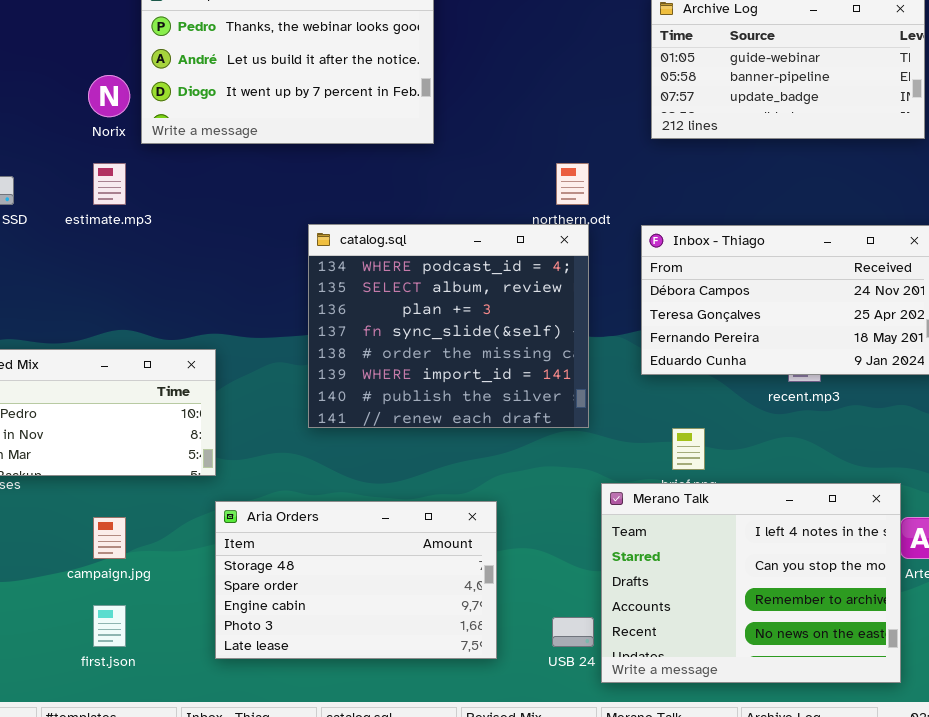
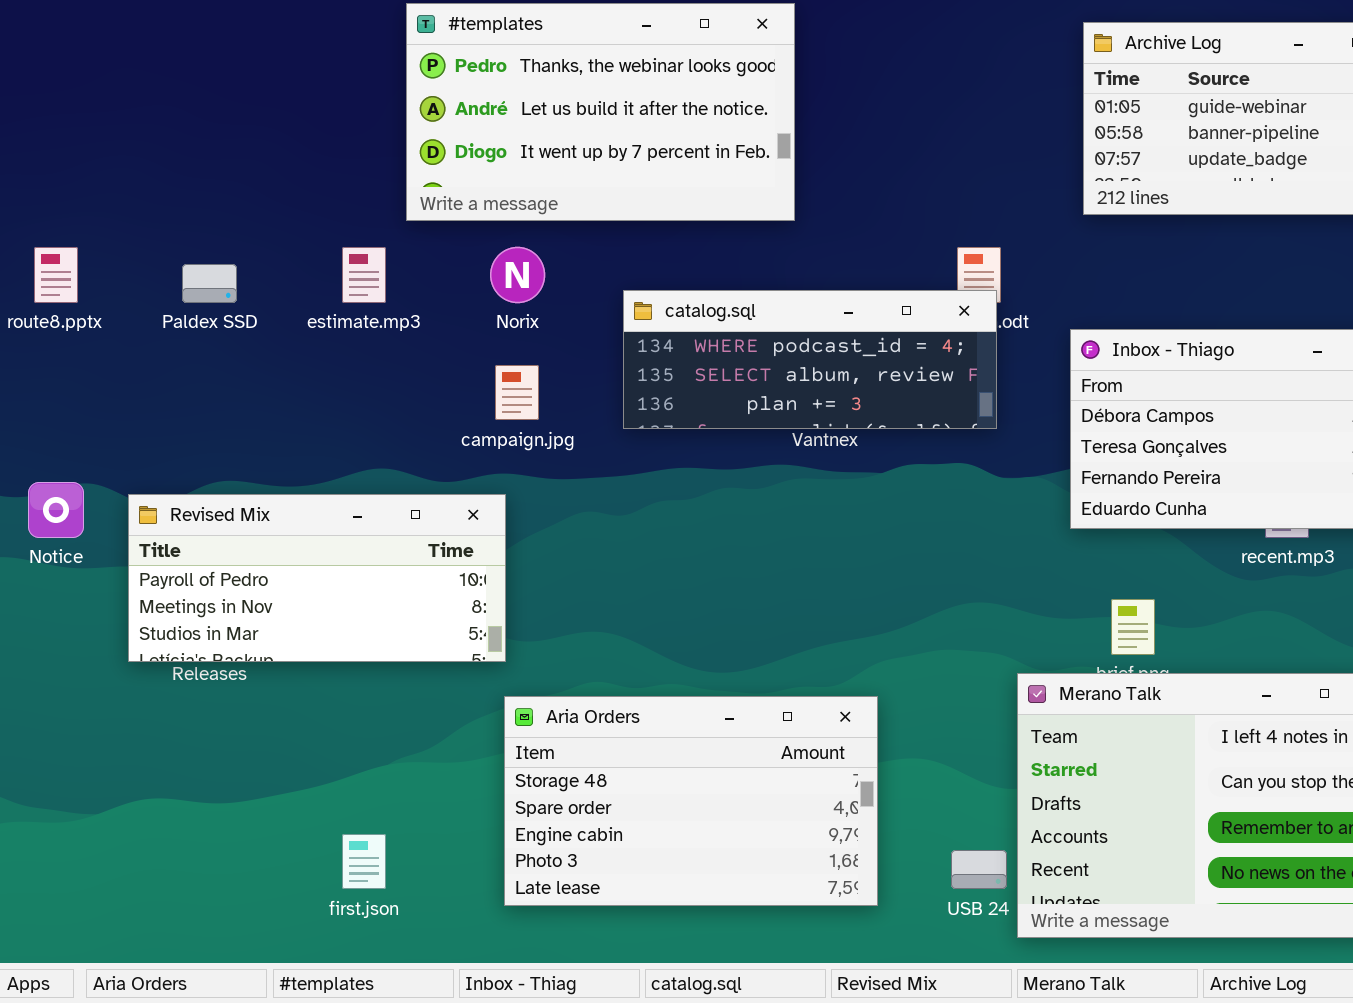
Norix: [88,75,130,117] -> [490,247,545,303], moved
catalog.sql: [308,224,589,428] -> [623,290,997,429], moved, resized
campaign.jpg: [93,517,126,559] -> [495,365,539,420], moved

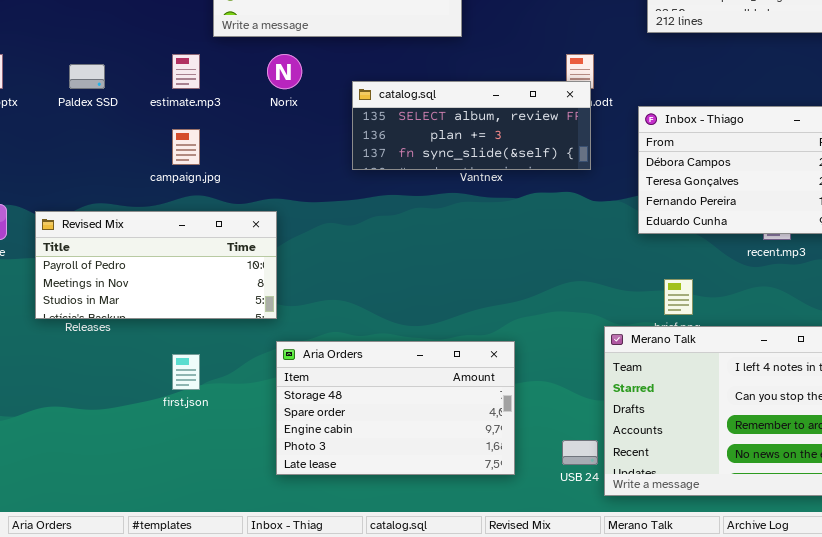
catalog.sql: [623,290,997,429] -> [352,81,591,170], scrolled down 1 row
campaign.jpg: [495,365,539,420] -> [172,129,200,165], moved
first.json: [342,834,386,889] -> [172,354,200,390], moved

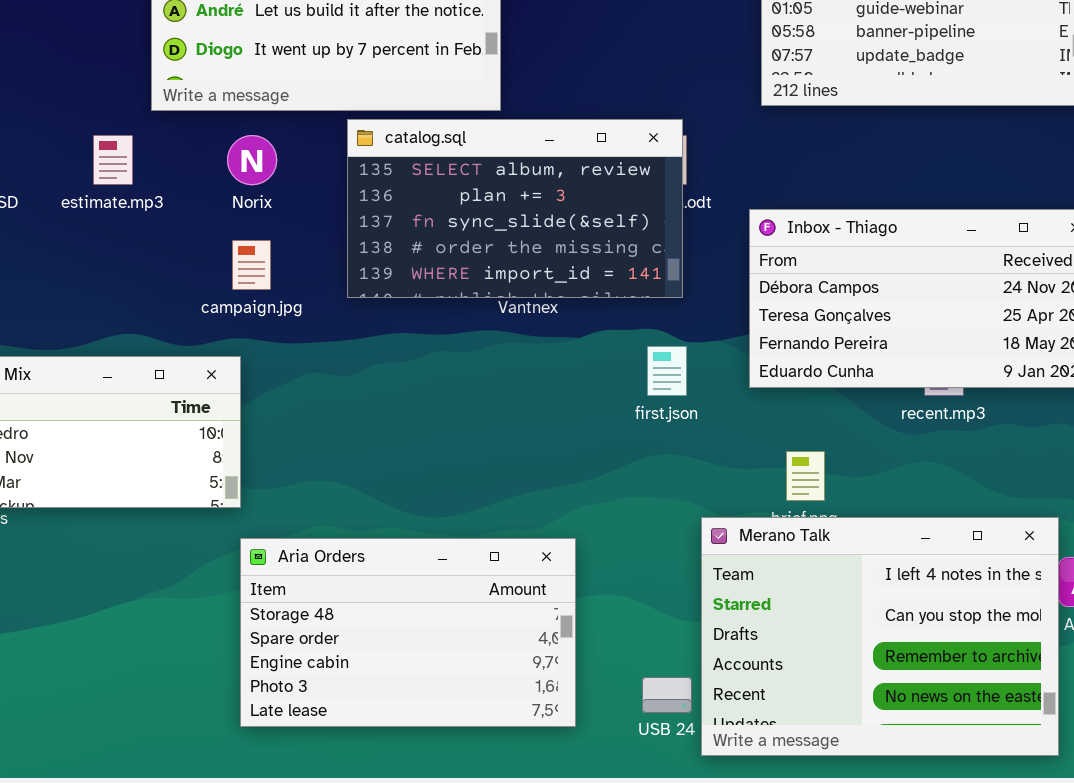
catalog.sql: [352,81,591,170] -> [347,119,683,298], resized
campaign.jpg: [172,129,200,165] -> [232,240,271,290], moved
first.json: [172,354,200,390] -> [647,346,687,396], moved

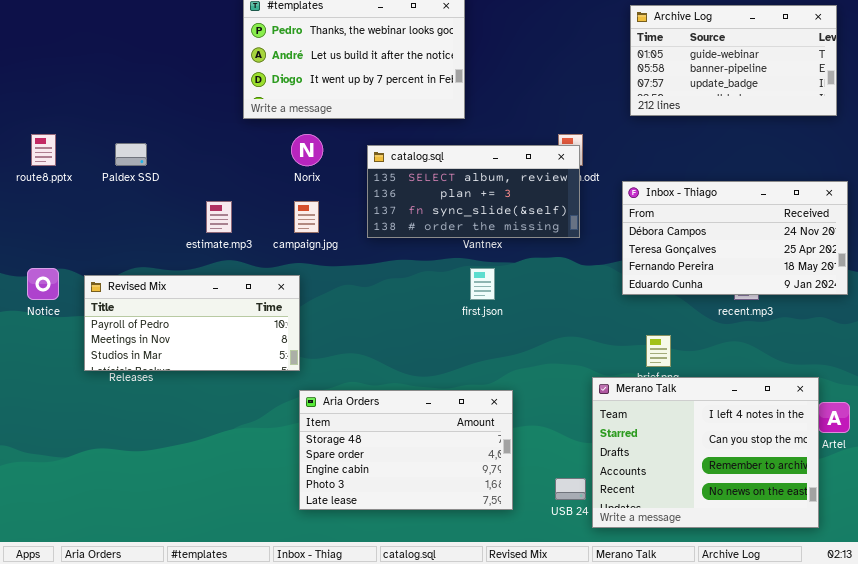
catalog.sql: [347,119,683,298] -> [367,145,580,238], resized
estimate.mp3: [93,135,133,185] -> [206,201,232,233], moved
first.json: [647,346,687,396] -> [470,268,495,300], moved

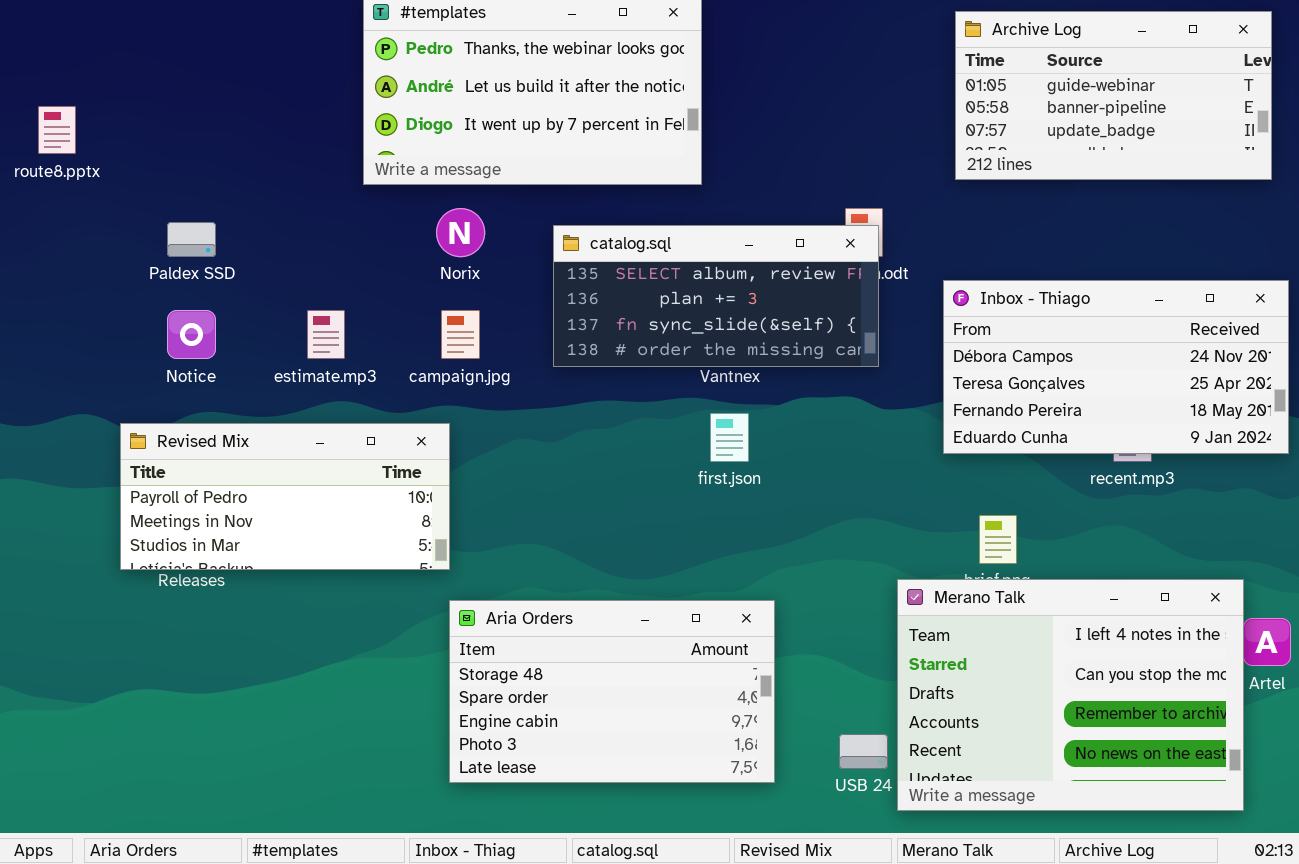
route8.pptx: [31,134,56,166] -> [38,106,76,154], moved
Notice: [27,268,59,300] -> [167,310,216,359], moved

